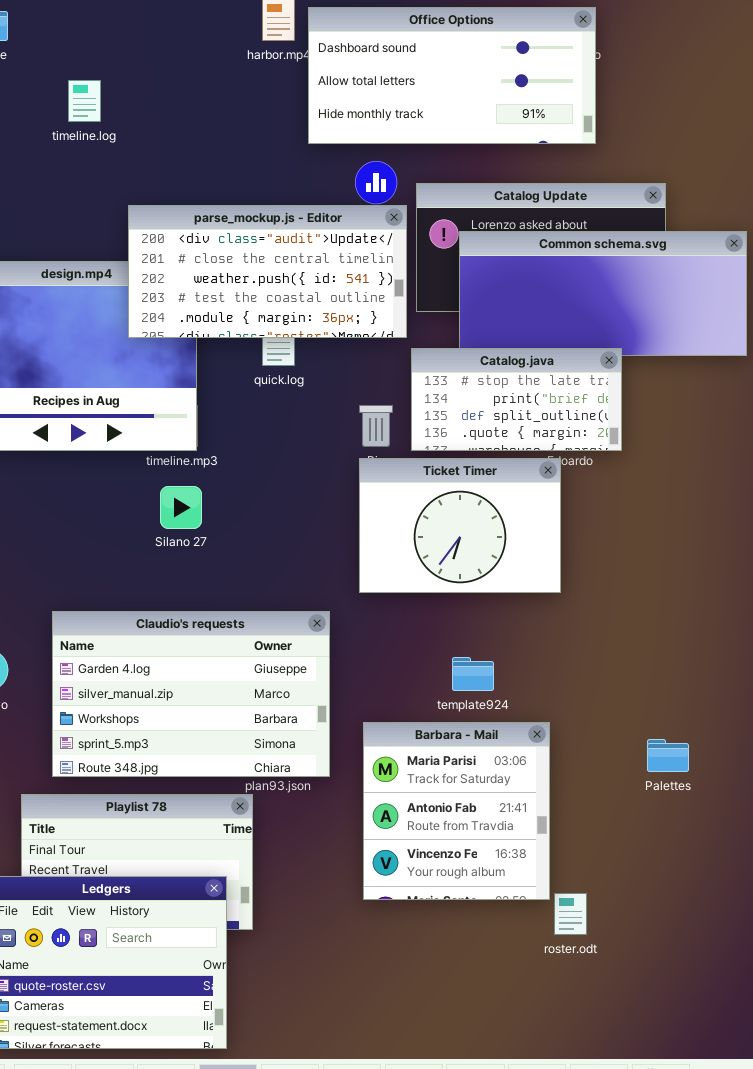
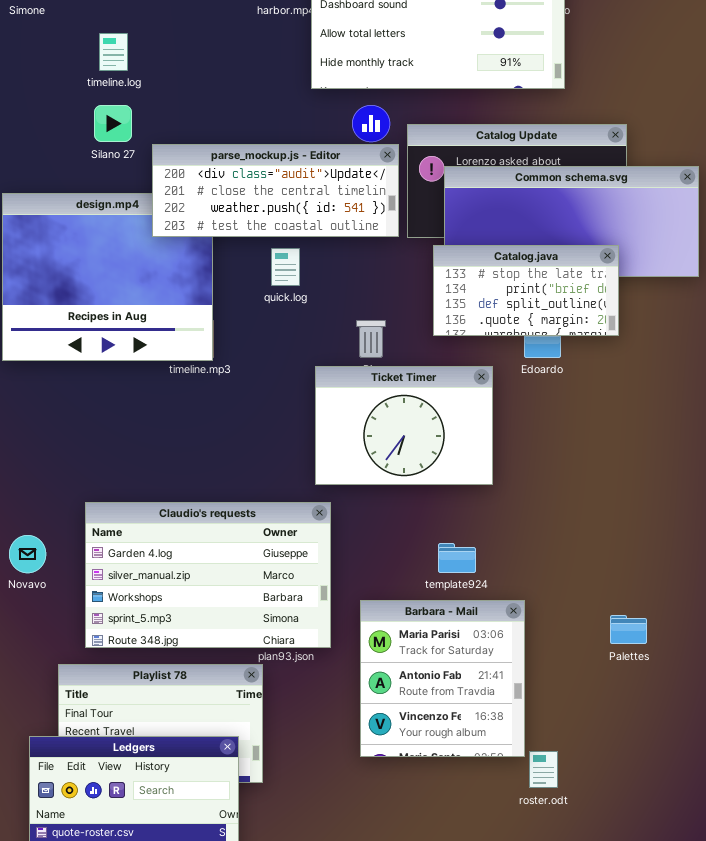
parse_mockup.js - Editor: [128,205,407,338] -> [152,144,399,237], resized
Catalog.java: [411,348,622,451] -> [433,245,619,336], moved
Ticket Timer: [359,458,561,593] -> [315,366,493,485], moved
Silano 27: [160,486,202,529] -> [94,105,132,142], moved

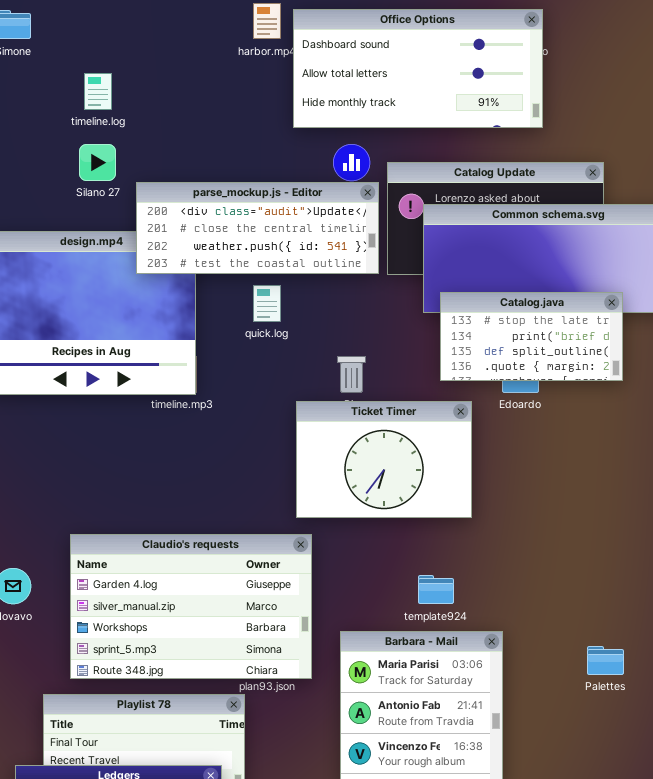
Catalog.java: [433,245,619,336] -> [440,292,623,381], moved

